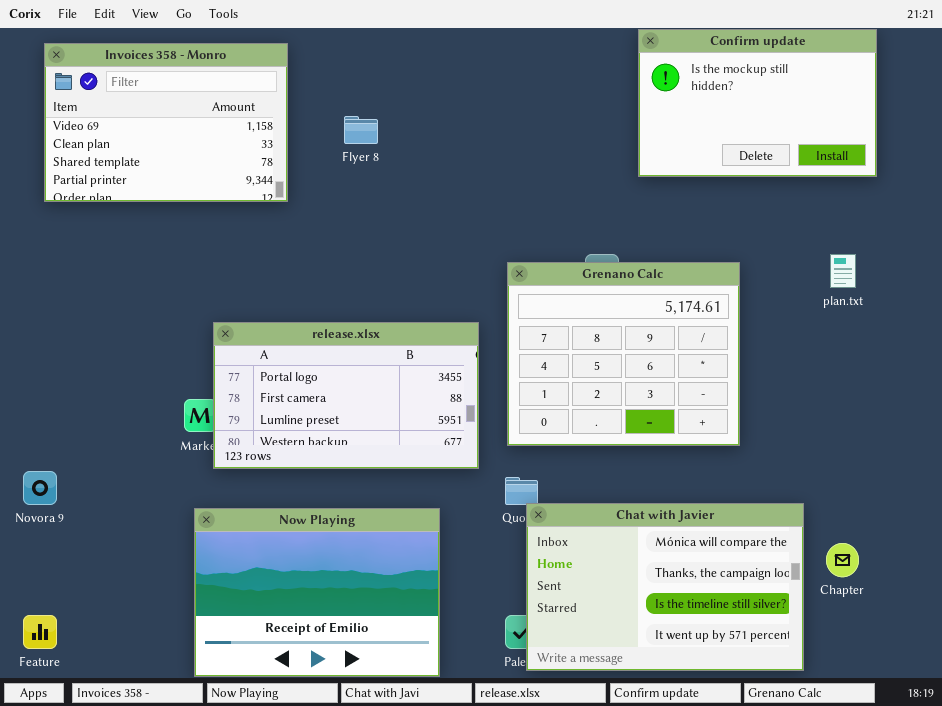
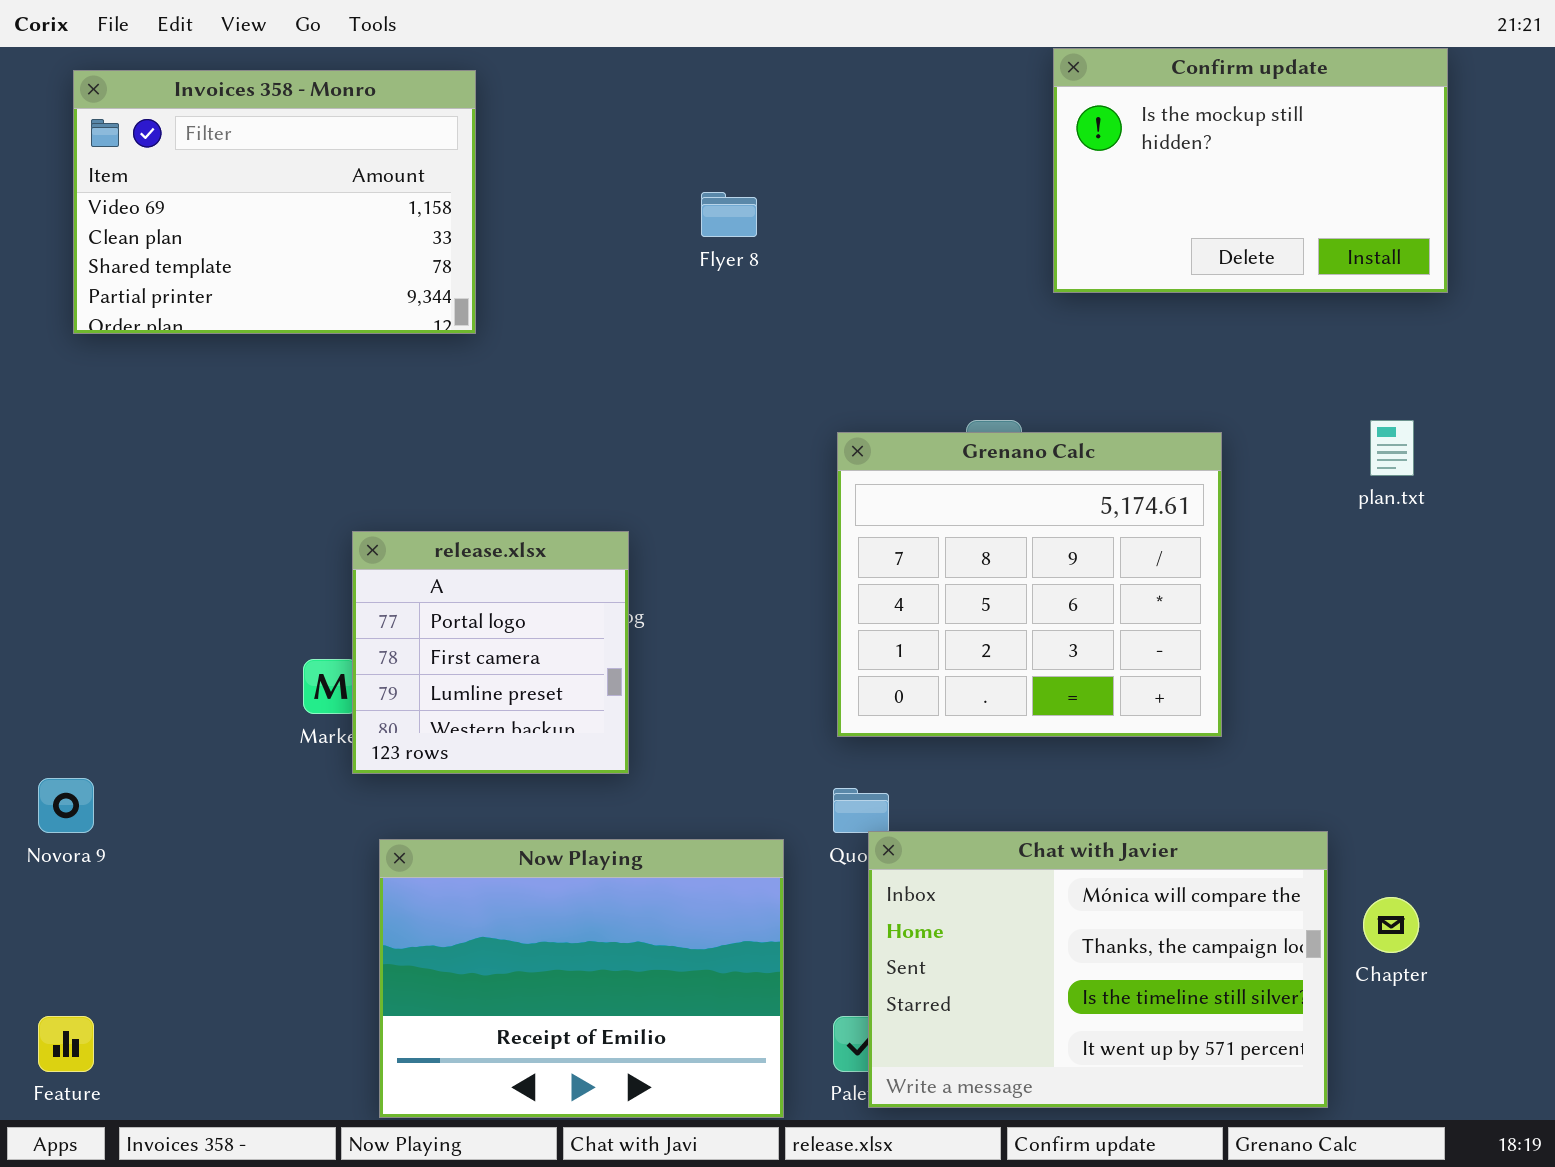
Flyer 8: [344,116,378,144] -> [701,192,757,237], moved
release.xlsx: [213,322,479,469] -> [352,531,629,774], resized
Now Playing: [194,508,440,677] -> [379,839,784,1118], moved

